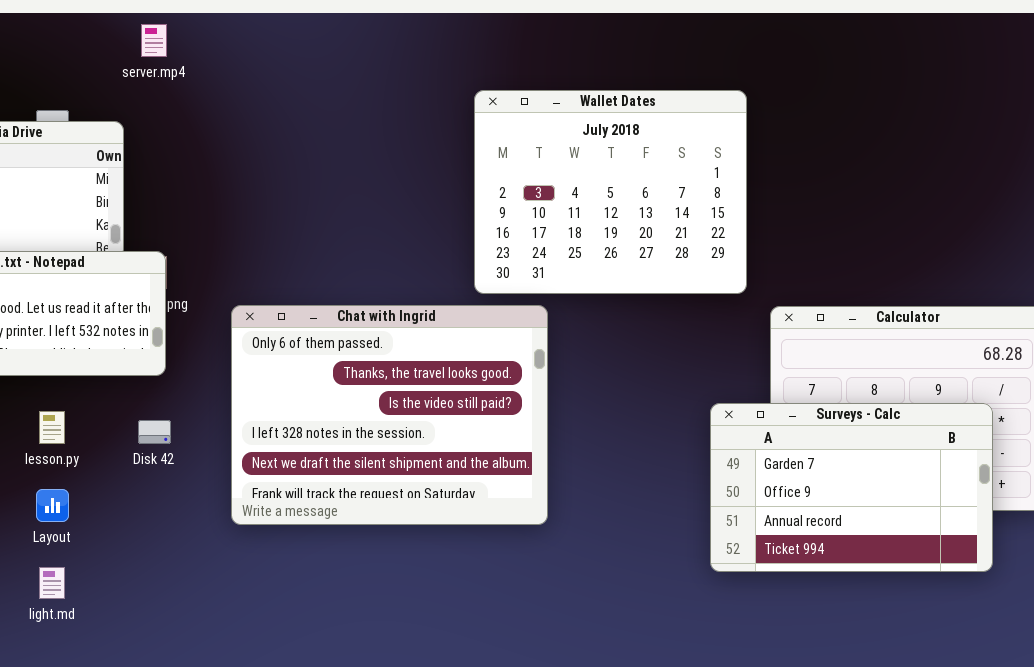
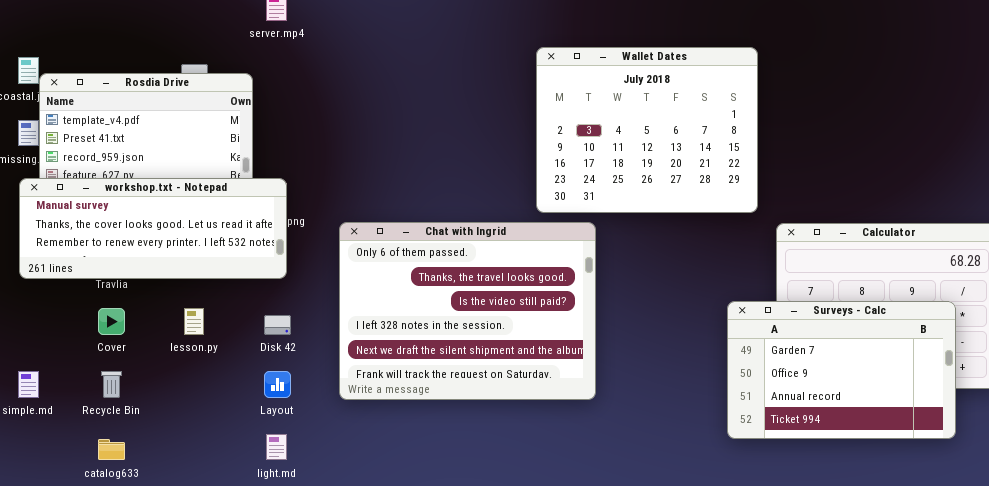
Layout: [36,489,69,522] -> [264,371,291,398], moved
light.md: [39,567,65,599] -> [266,434,287,460], moved

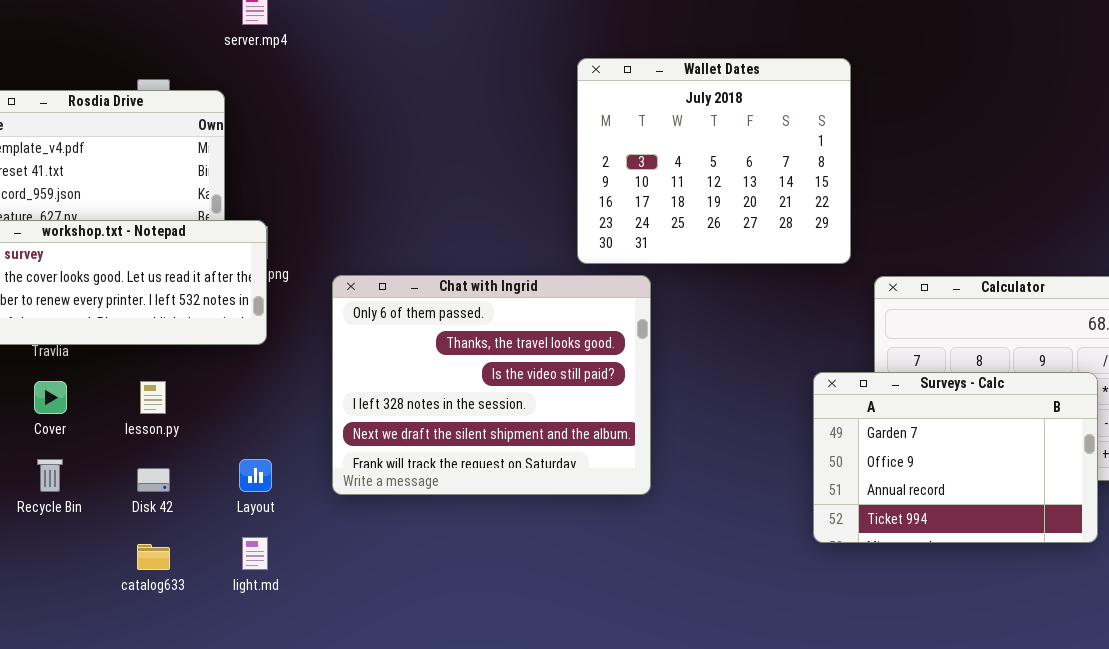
Disk 42: [264,315,291,335] -> [137,468,170,492], moved
catalog633: [98,439,125,460] -> [137,544,170,570], moved

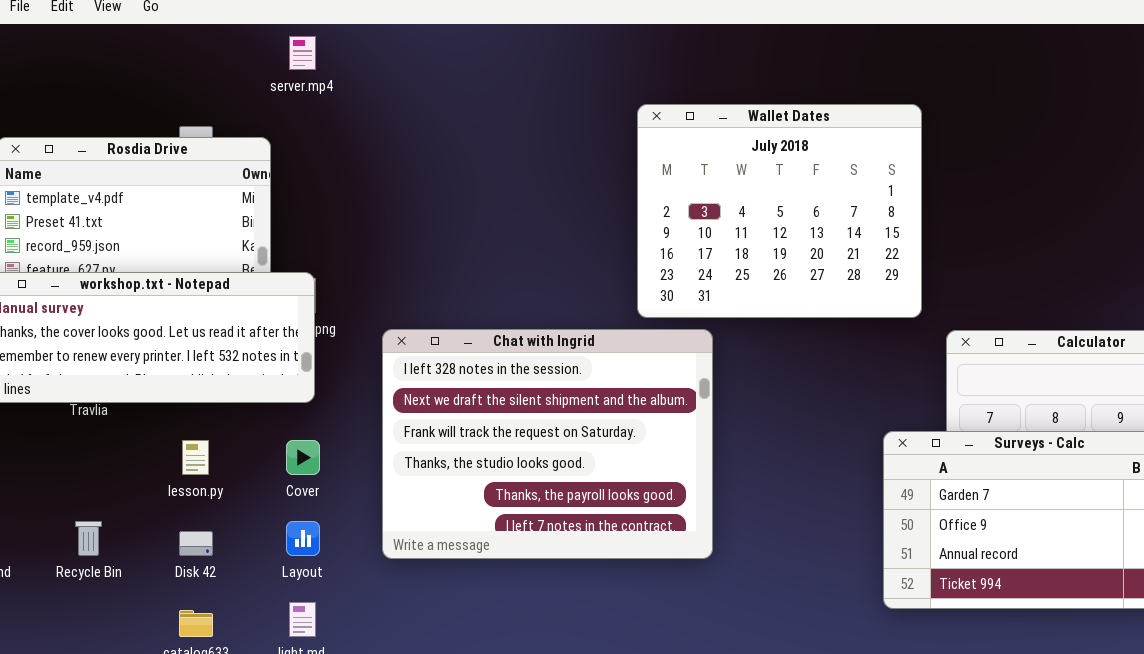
Chat with Ingrid: [332,275,651,495] -> [382,329,713,559], scrolled down 3 rows
Cover: [34,381,67,414] -> [286,440,320,475], moved

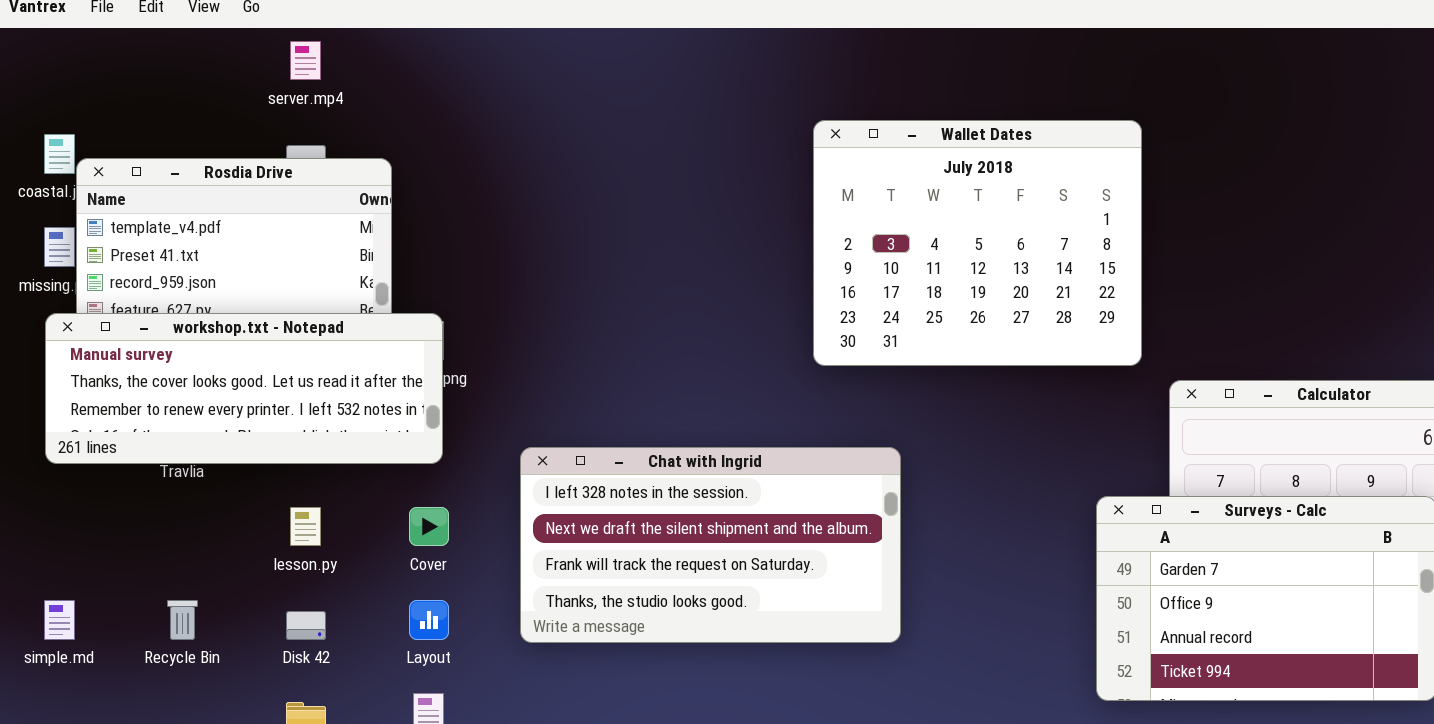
server.mp4: [289,36,316,70] -> [290,41,321,80], moved
Chat with Ingrid: [382,329,713,559] -> [520,447,901,643], resized

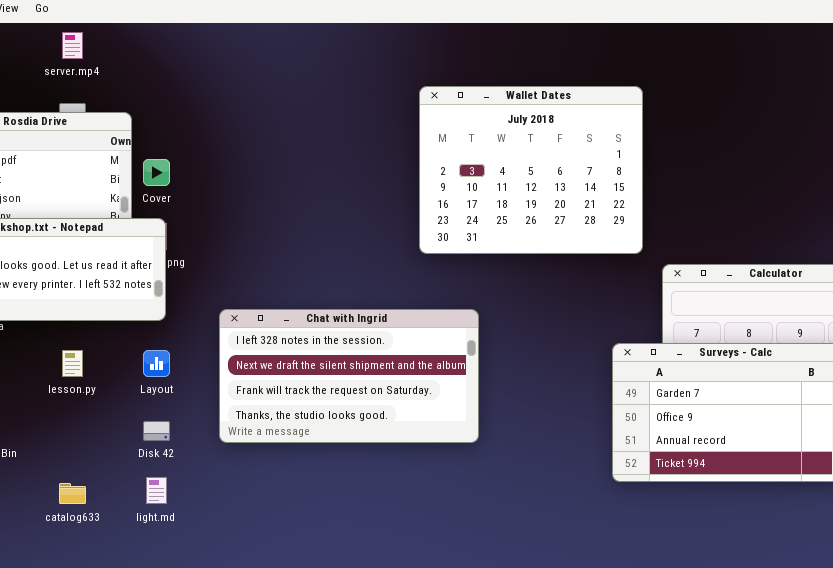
Cover: [409,507,449,546] -> [143,159,170,186], moved
Layout: [409,600,449,640] -> [143,350,170,377], moved
Disk 42: [286,611,326,640] -> [143,421,170,441], moved

